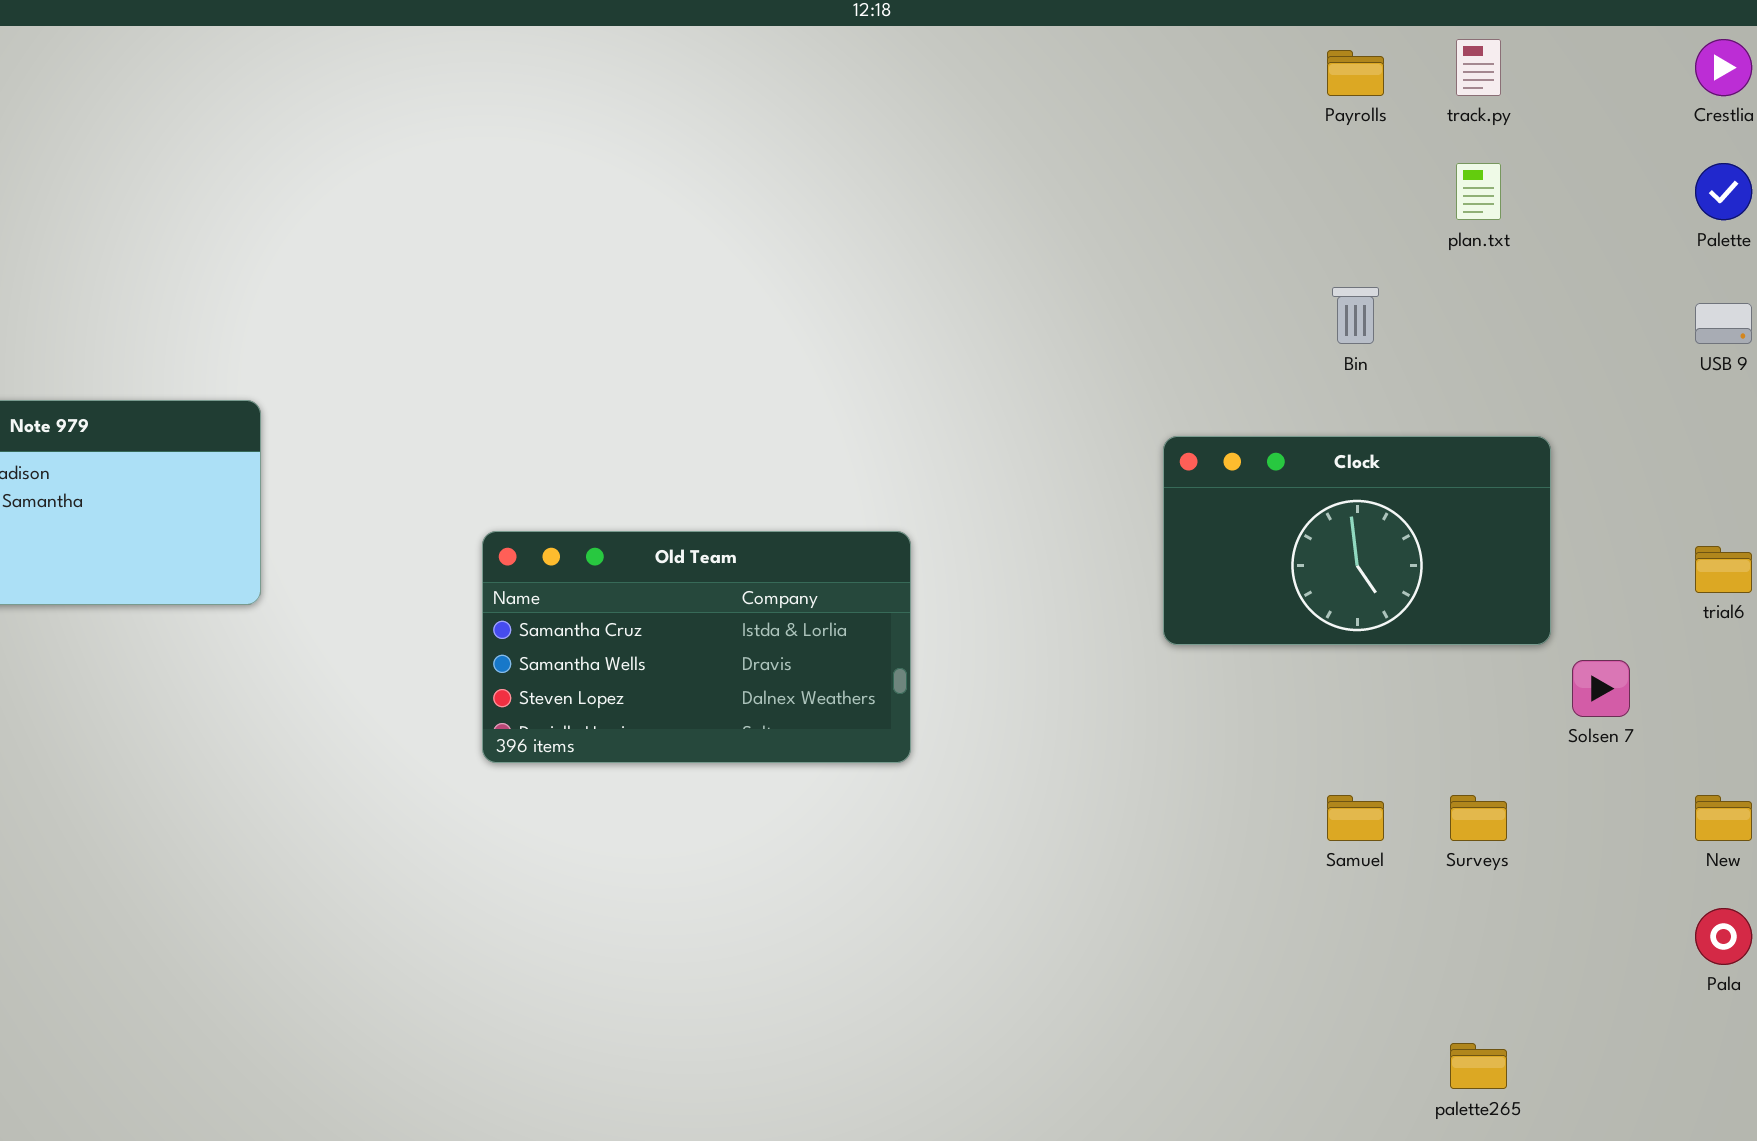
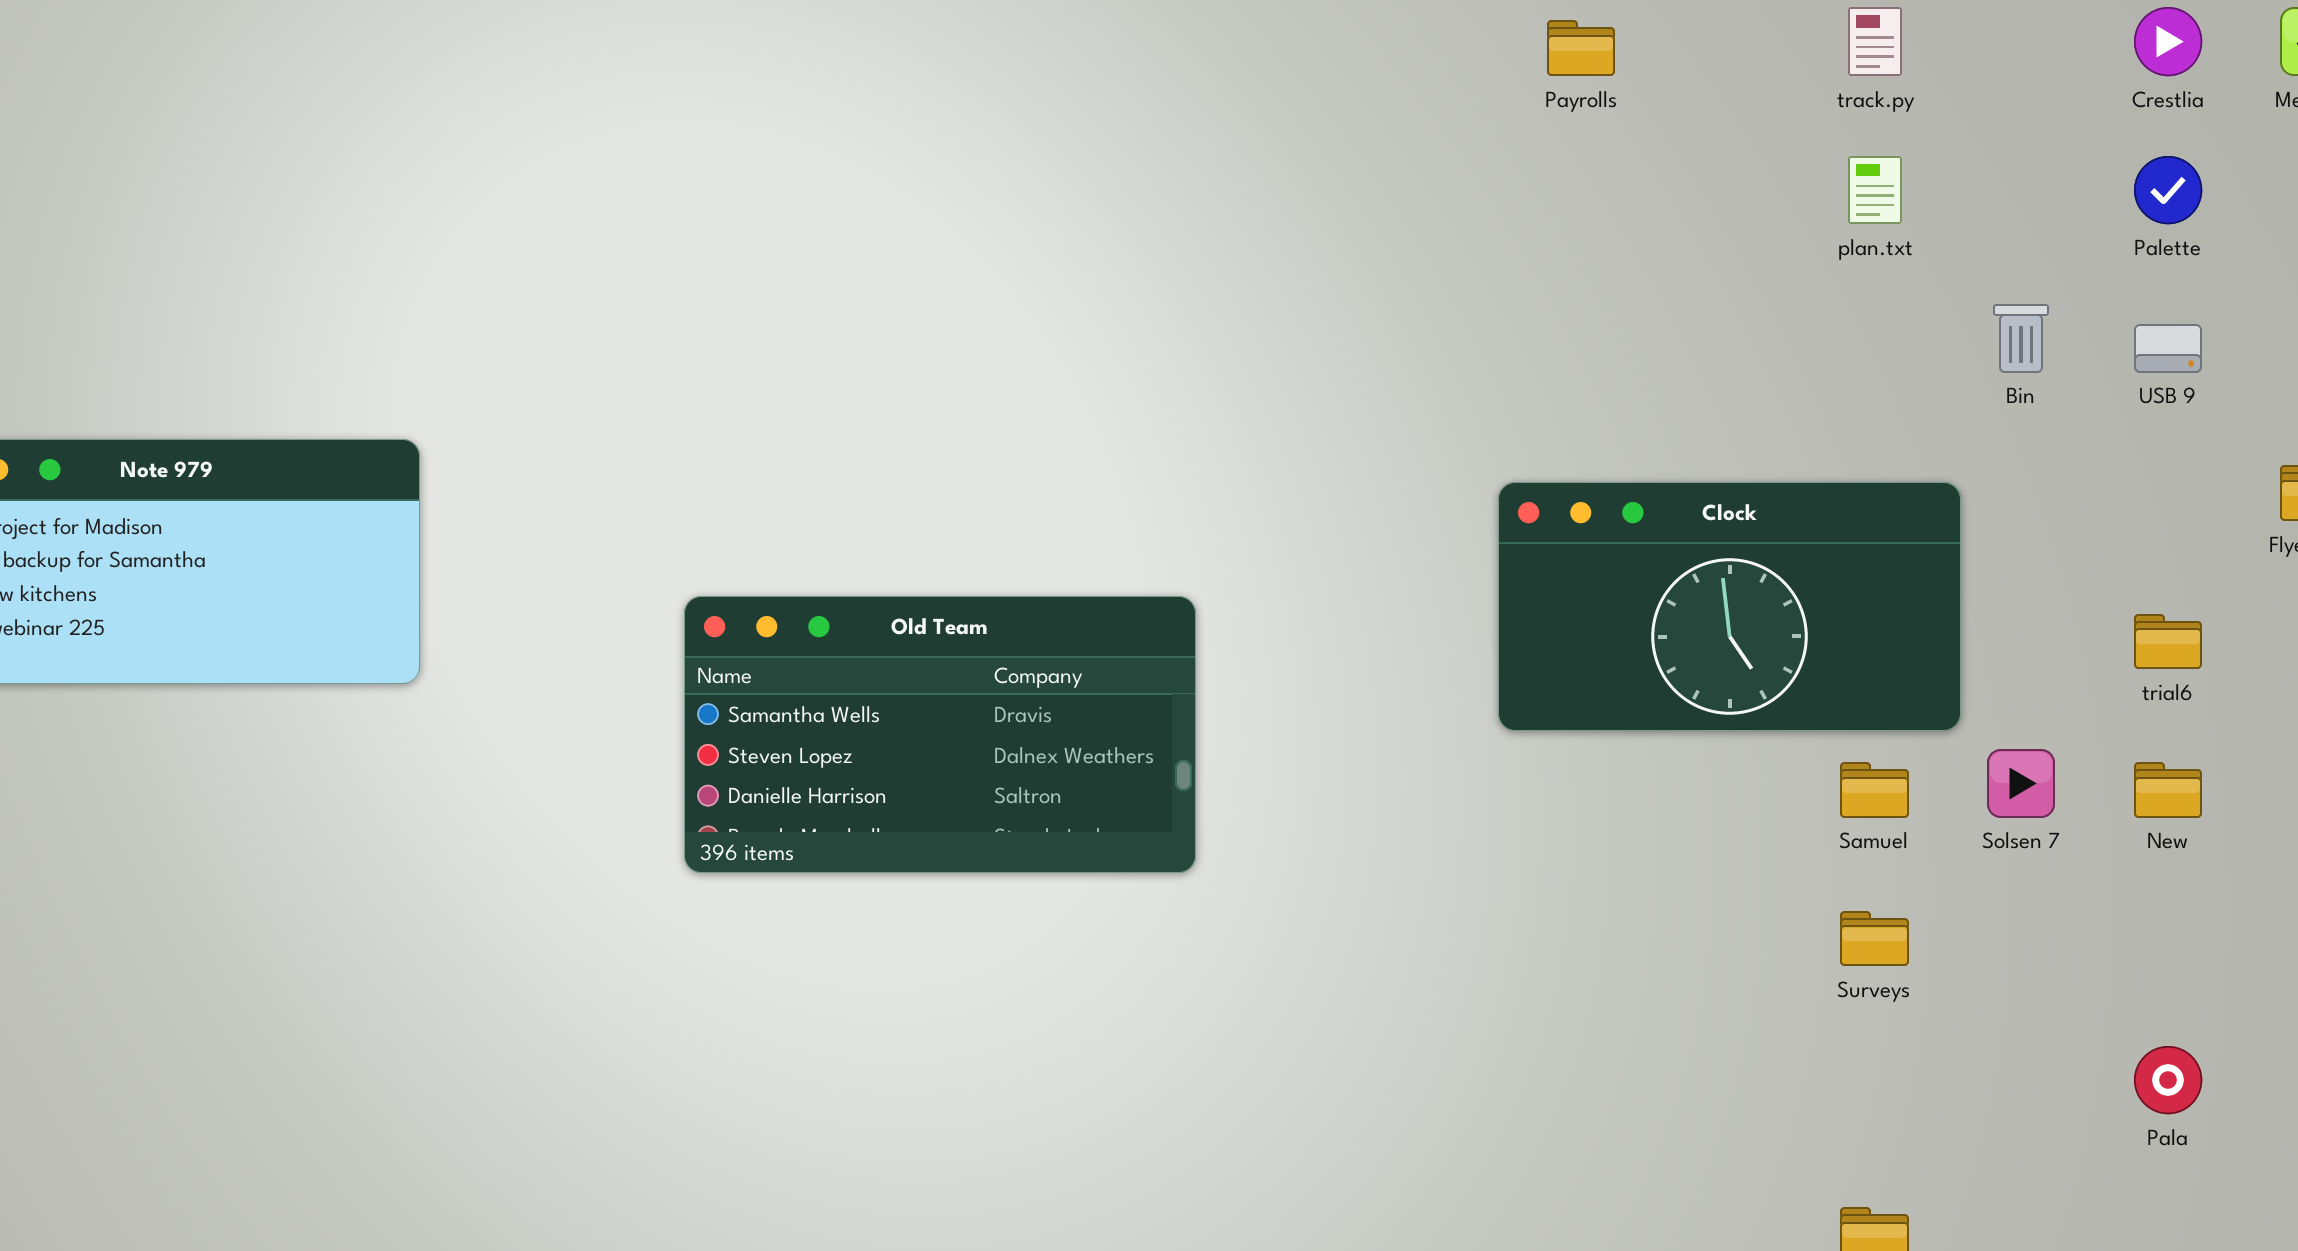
Payrolls: [1327,50,1384,96] -> [1547,20,1615,76], moved
Bin: [1332,287,1379,344] -> [1993,304,2049,373], moved
Old Team: [482,531,911,763] -> [684,596,1196,873], scrolled down 1 row
Samuel: [1327,795,1384,841] -> [1840,762,1909,818], moved
New: [1695,795,1752,841] -> [2134,762,2202,818], moved

